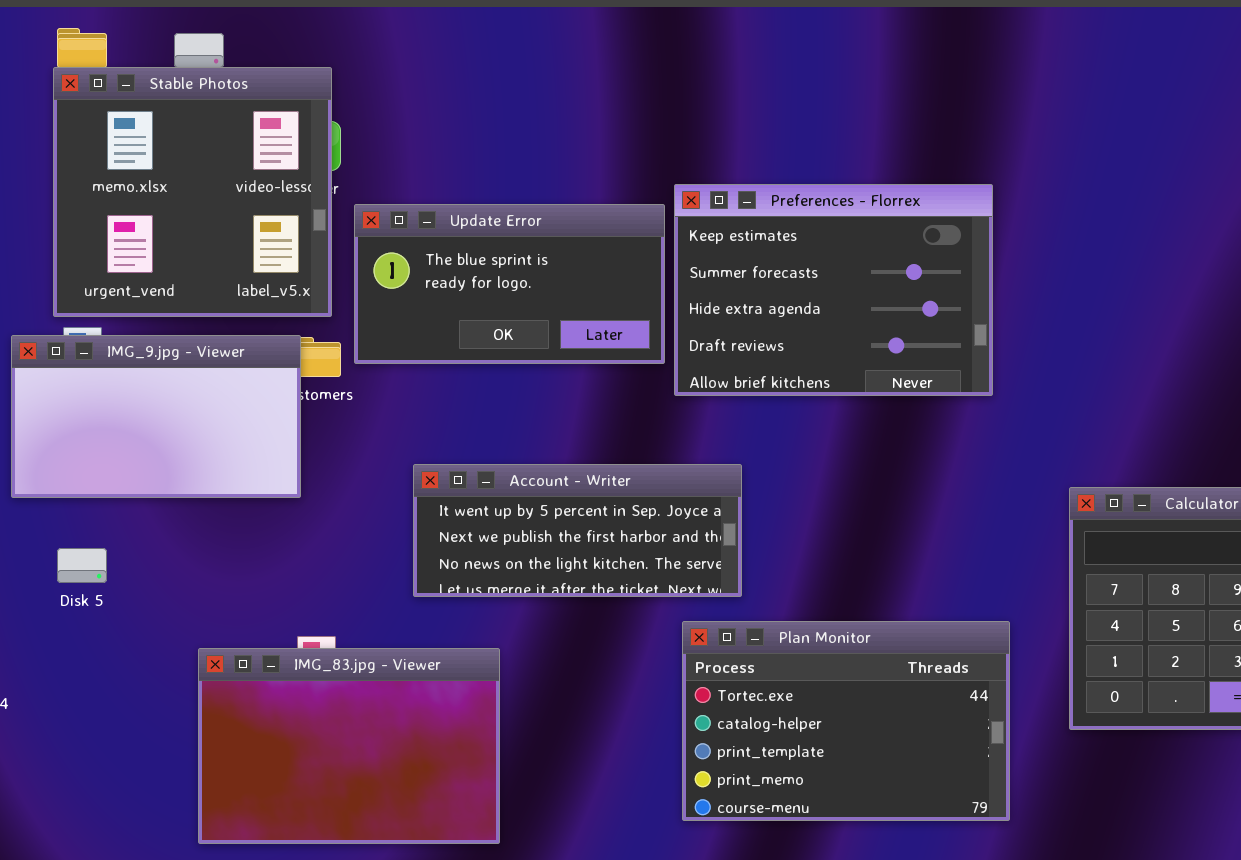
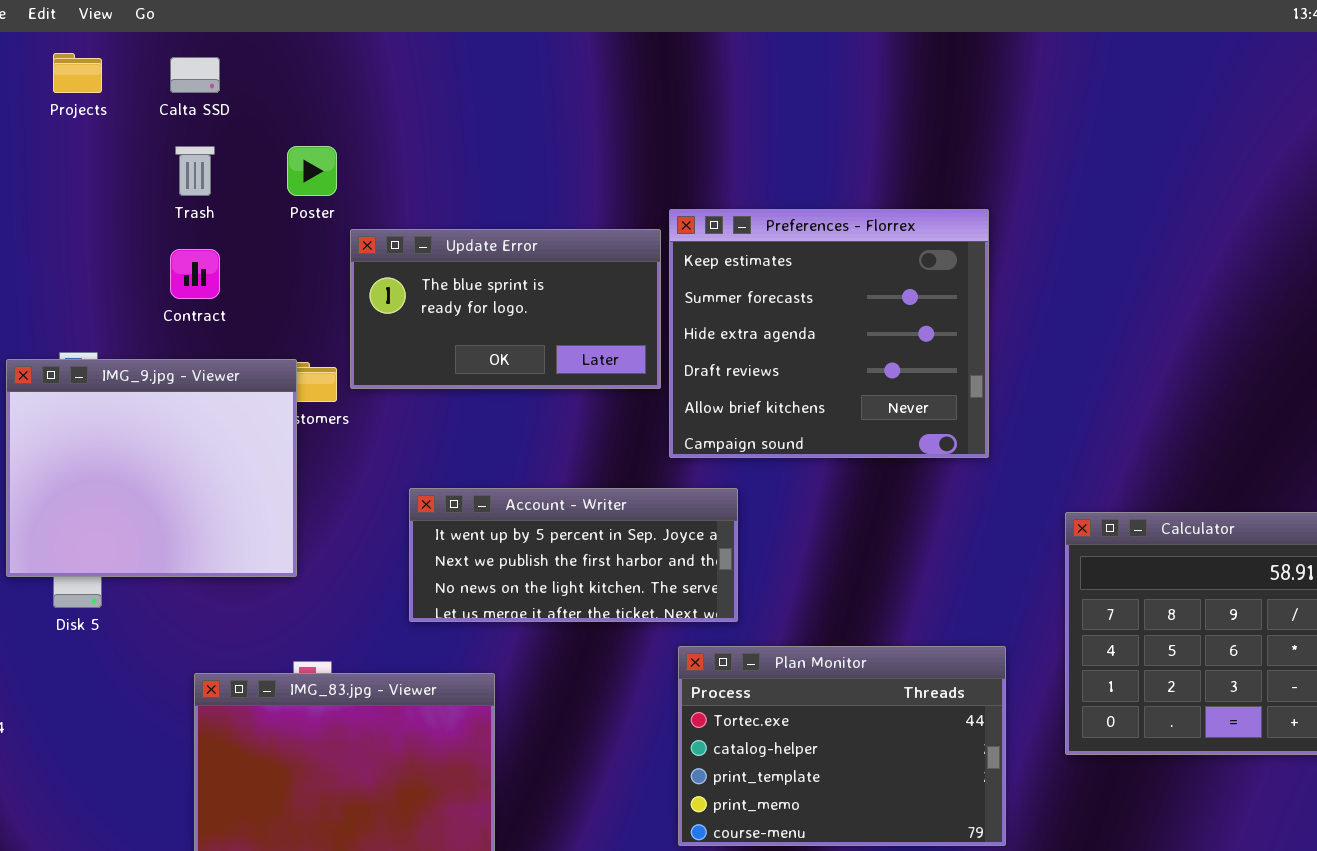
Stable Photos: [53,67,332,317] -> none, closed
Preferences - Florrex: [674,184,993,396] -> [669,209,989,458], resized
IMG_9.jpg - Viewer: [11,335,301,498] -> [6,359,297,577], resized

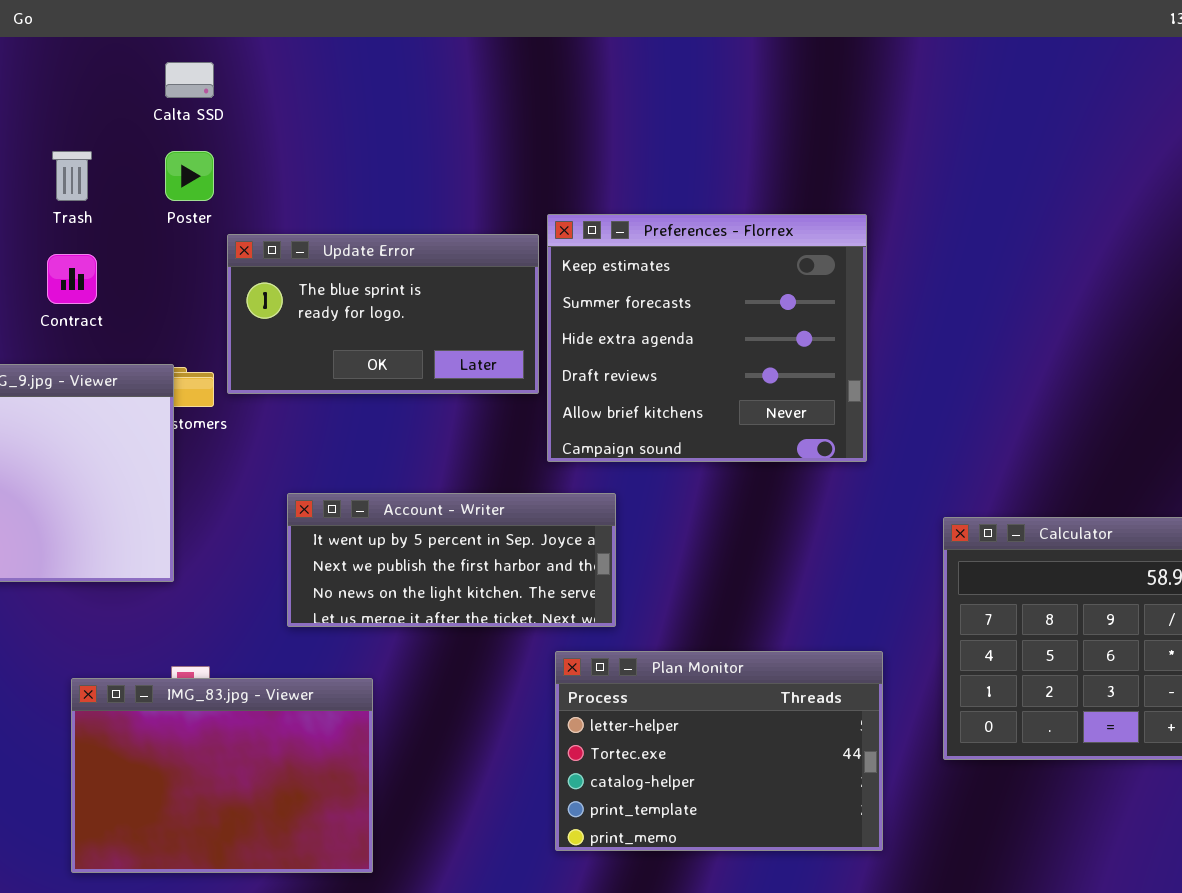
Calta SSD: [170,57,220,93] -> [165,62,214,98], moved
Plan Monitor: [678,646,1006,846] -> [555,651,883,851], scrolled up 1 row

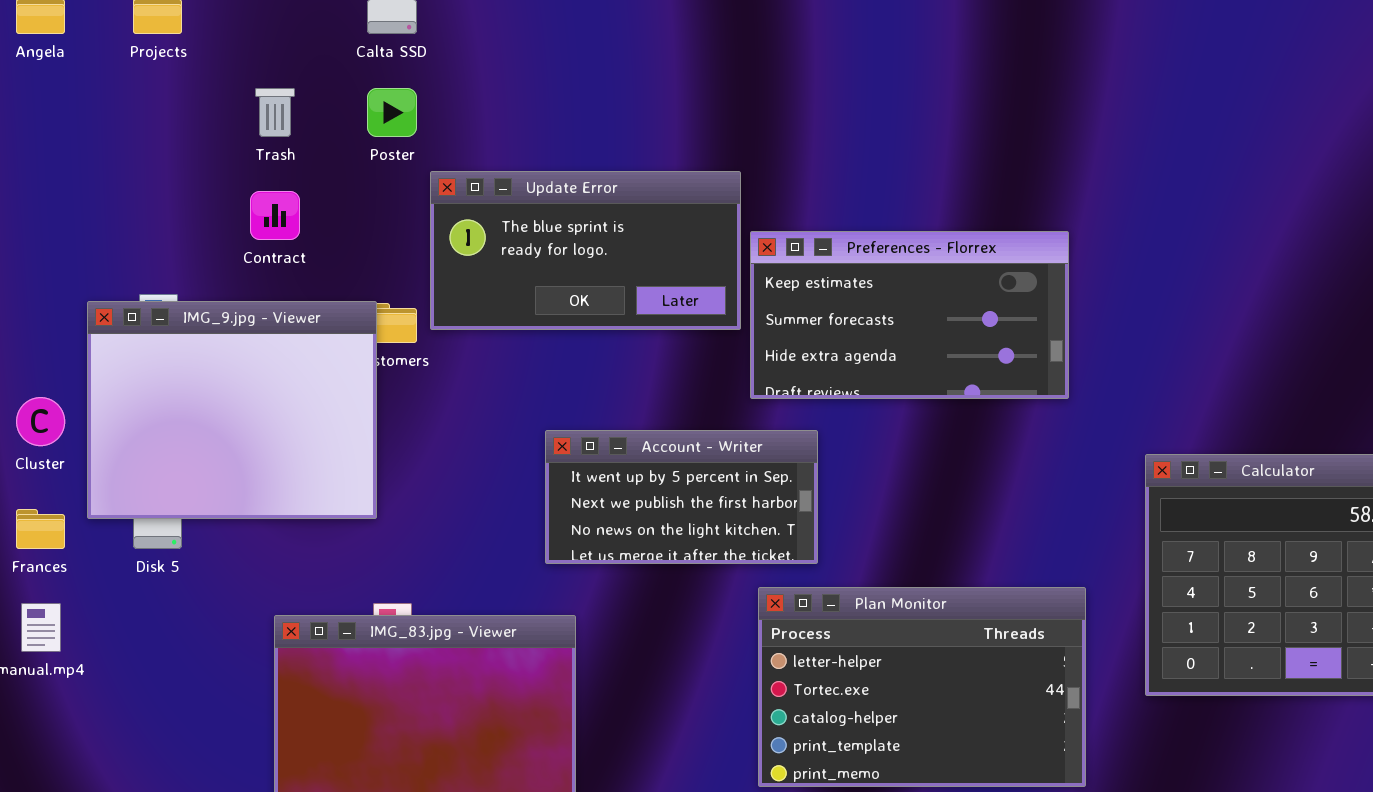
Preferences - Florrex: [547,214,867,462] -> [750,231,1069,399], resized
Account - Writer: [287,493,616,627] -> [545,430,818,564], resized

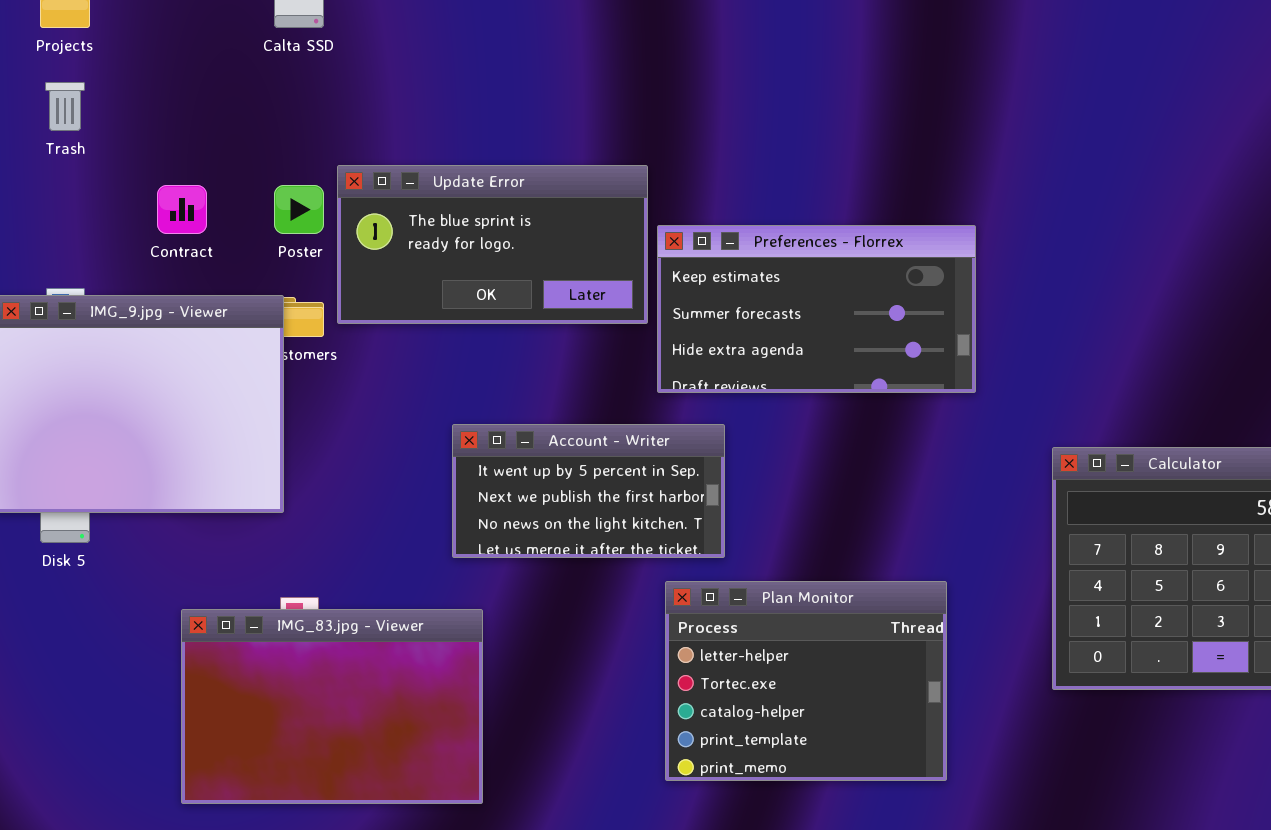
Trash: [255,88,295,137] -> [45,82,85,131], moved
Poster: [367,88,417,137] -> [274,185,324,234], moved
Plan Monitor: [758,587,1086,787] -> [665,581,947,781], resized

